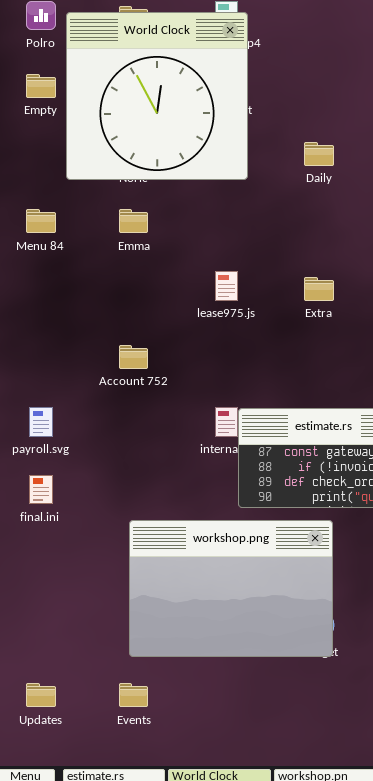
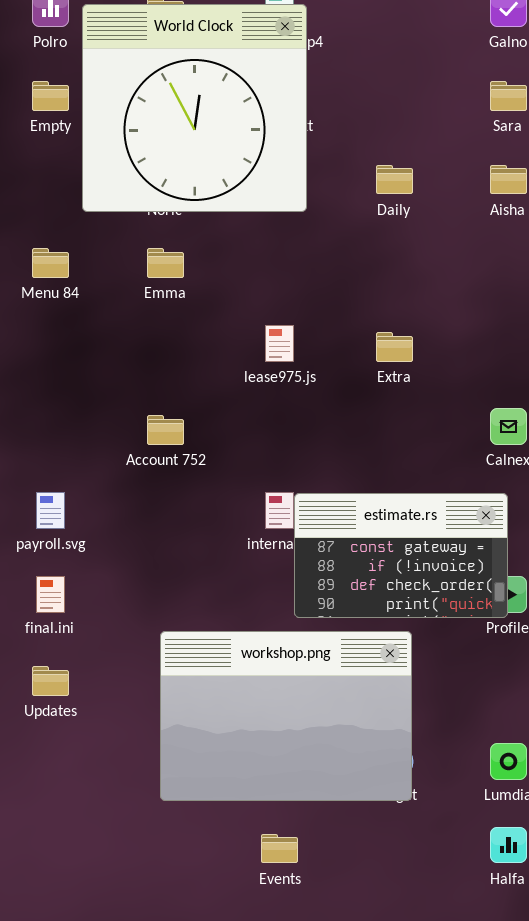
Updates: [26,683,56,707] -> [32,666,69,696], moved
Events: [119,683,148,707] -> [261,834,298,863], moved

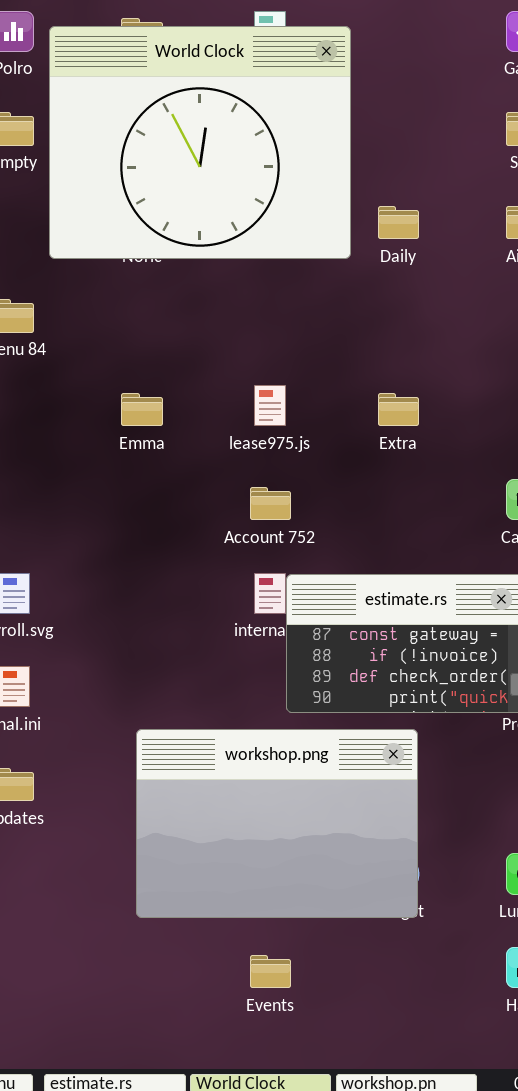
World Clock: [82,4,307,212] -> [49,26,351,259], resized
Emma: [147,248,184,278] -> [121,393,163,426], moved
Account 752: [147,415,184,445] -> [250,487,291,520], moved

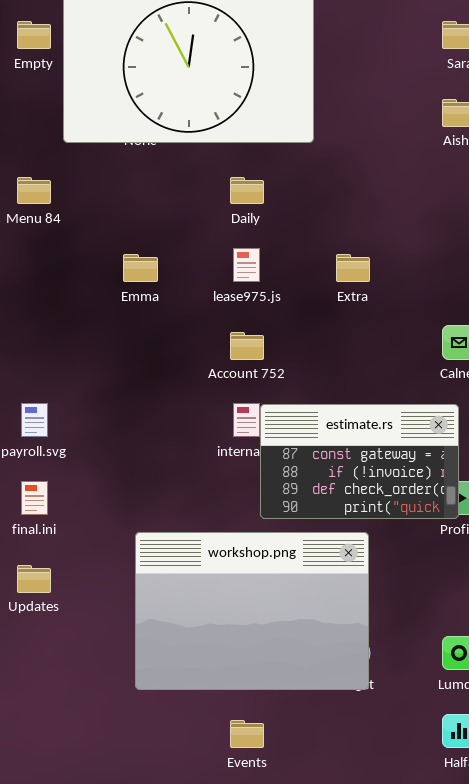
Daily: [378,206,419,239] -> [230,177,264,204], moved

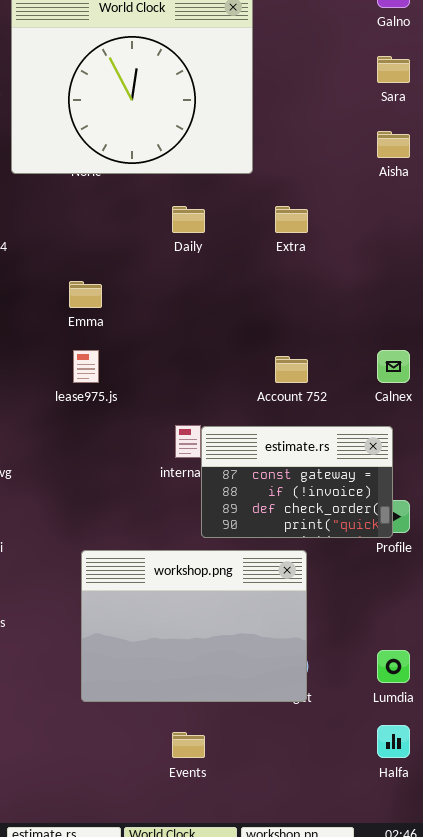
lease975.js: [233,248,260,282] -> [73,350,99,383], moved
Extra: [336,254,370,282] -> [275,206,308,233], moved
Account 752: [230,332,264,360] -> [275,356,308,383], moved

